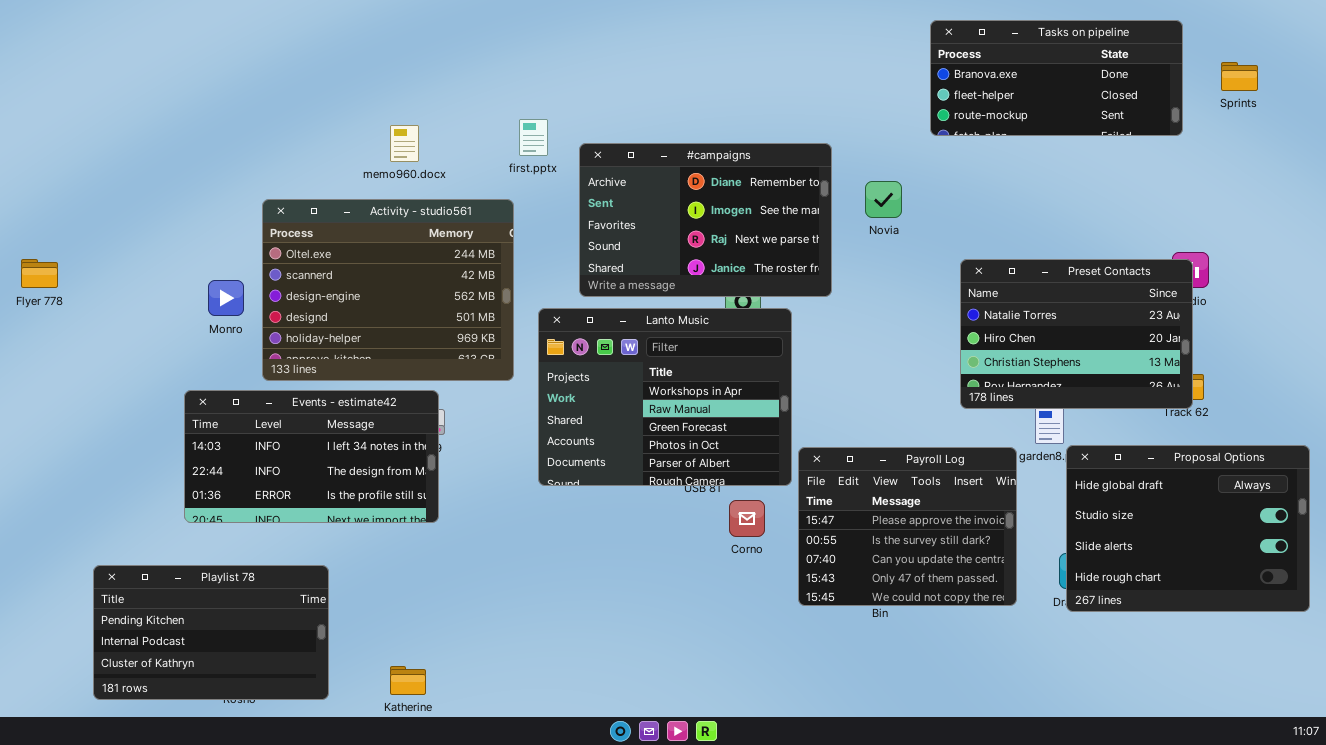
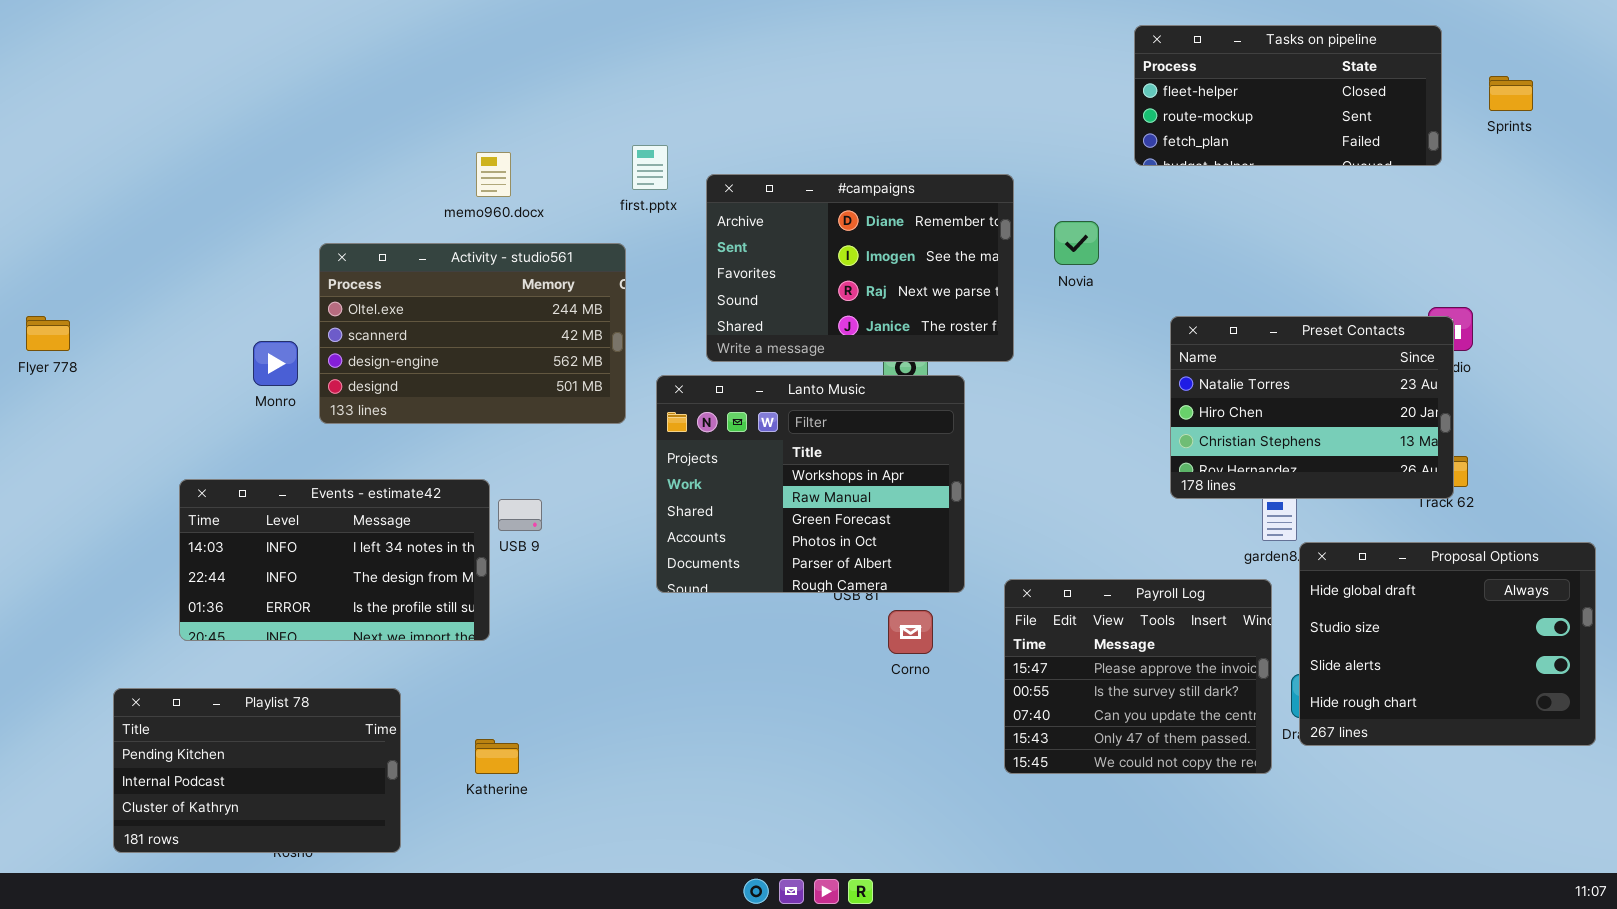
Tasks on pipeline: [930,20,1183,136] -> [1134,25,1442,166], scrolled down 1 row
Activity - studio561: [262,199,514,381] -> [319,243,626,424], resized
Events - estimate42: [184,390,439,523] -> [179,479,490,641], moved
Payroll Log: [798,447,1017,606] -> [1004,579,1272,774], moved
Katherine: [390,666,426,695] -> [475,739,519,774], moved

